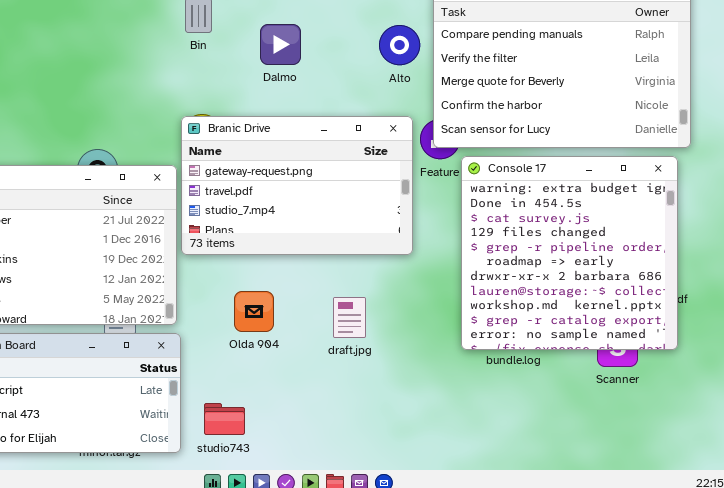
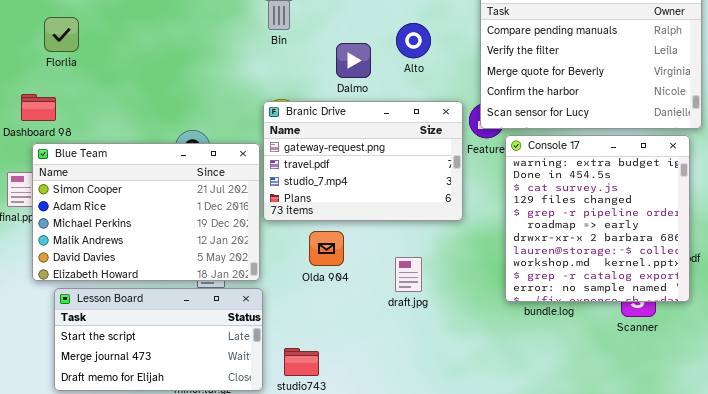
Dalmo: [260,24,301,65] -> [336,43,371,78], moved
Alto: [379,25,420,65] -> [396,23,431,58], moved
Olda 904: [234,291,274,332] -> [309,231,344,266], moved

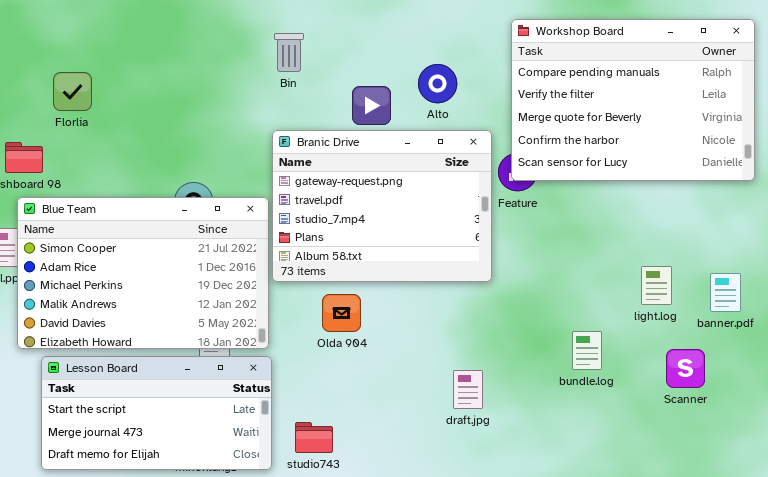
Florlia: [44,17,79,52] -> [53,72,92,111], moved
Branic Drive: [263,101,463,221] -> [272,130,492,282], resized
Console 17: [505,135,690,302] -> none, closed
draft.jpg: [395,257,422,292] -> [453,370,483,409], moved

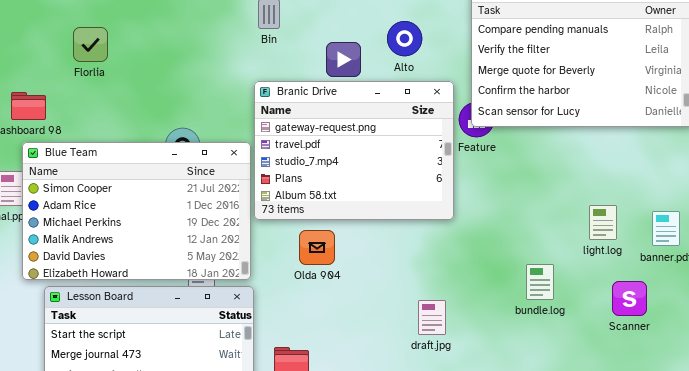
Florlia: [53,72,92,111] -> [73,27,108,62], moved

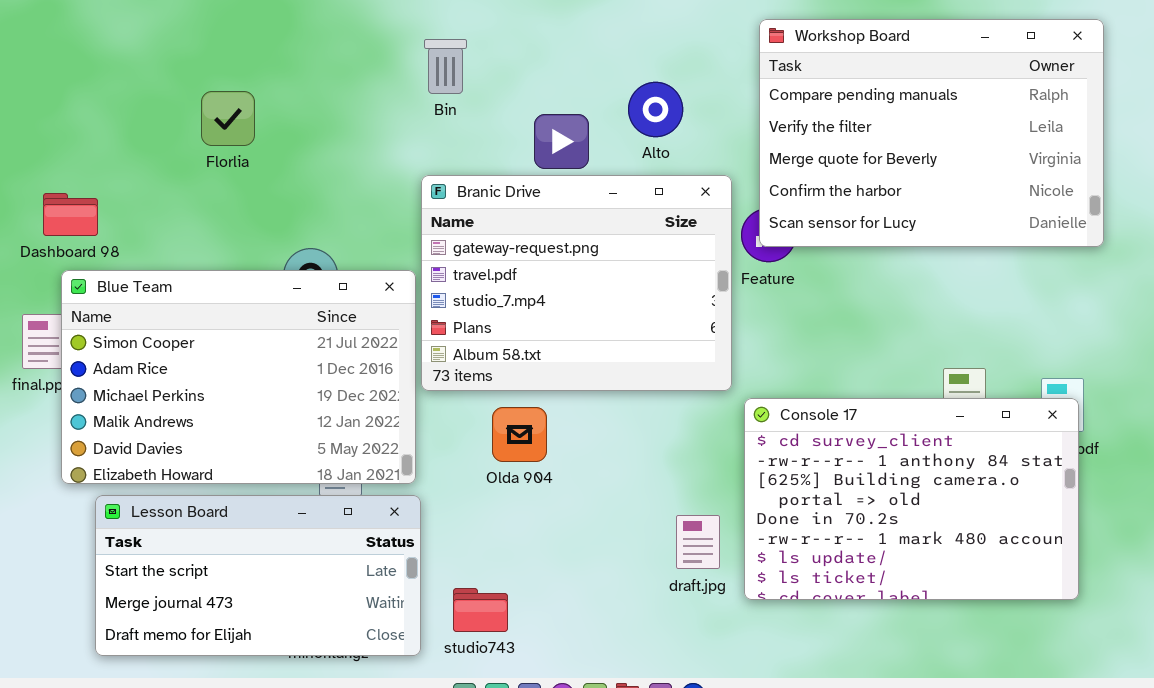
Florlia: [73,27,108,62] -> [201,91,255,146], moved
Console 17: none -> [744,398,1079,600], opened

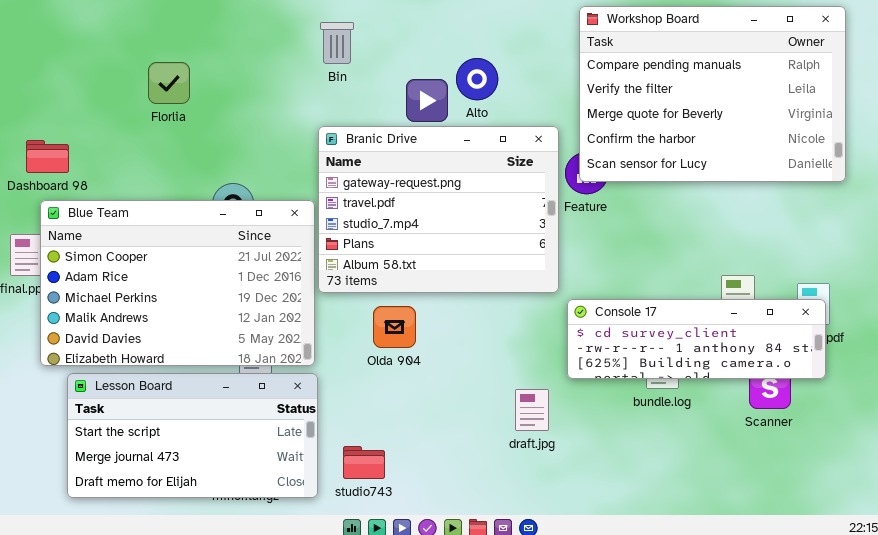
Alto: [628,82,683,137] -> [456,58,498,100], moved
Console 17: [744,398,1079,600] -> [567,299,826,379], resized

